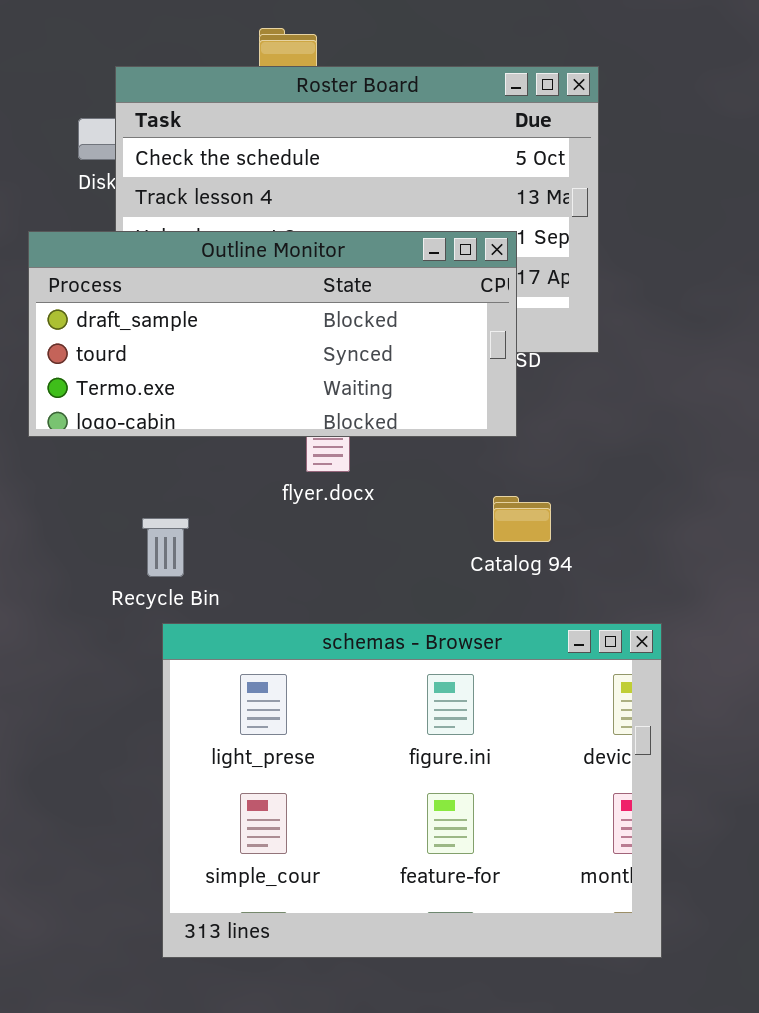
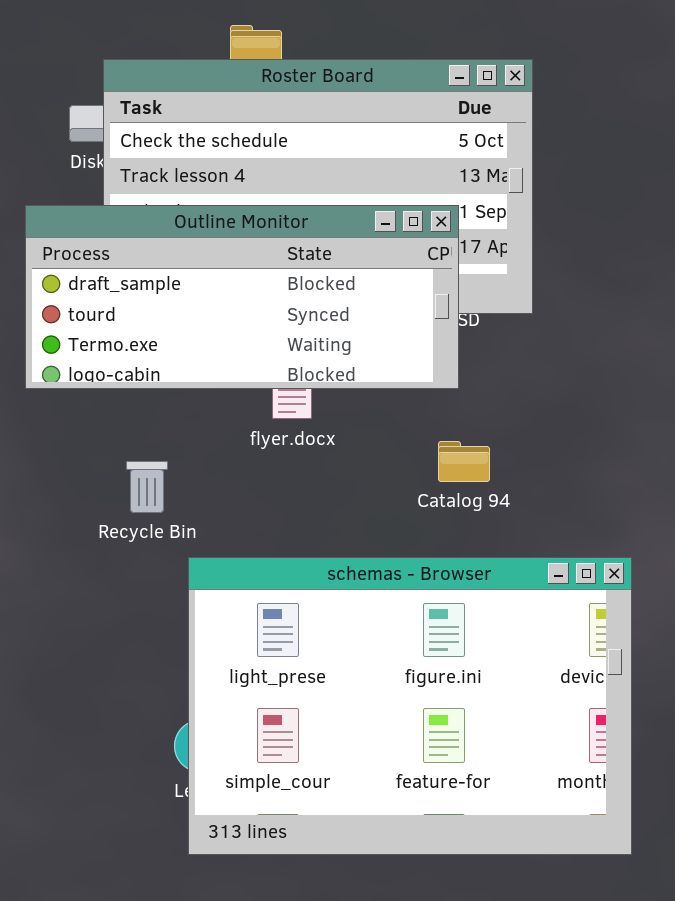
schemas - Browser: [162,623,662,958] -> [188,557,632,855], moved

